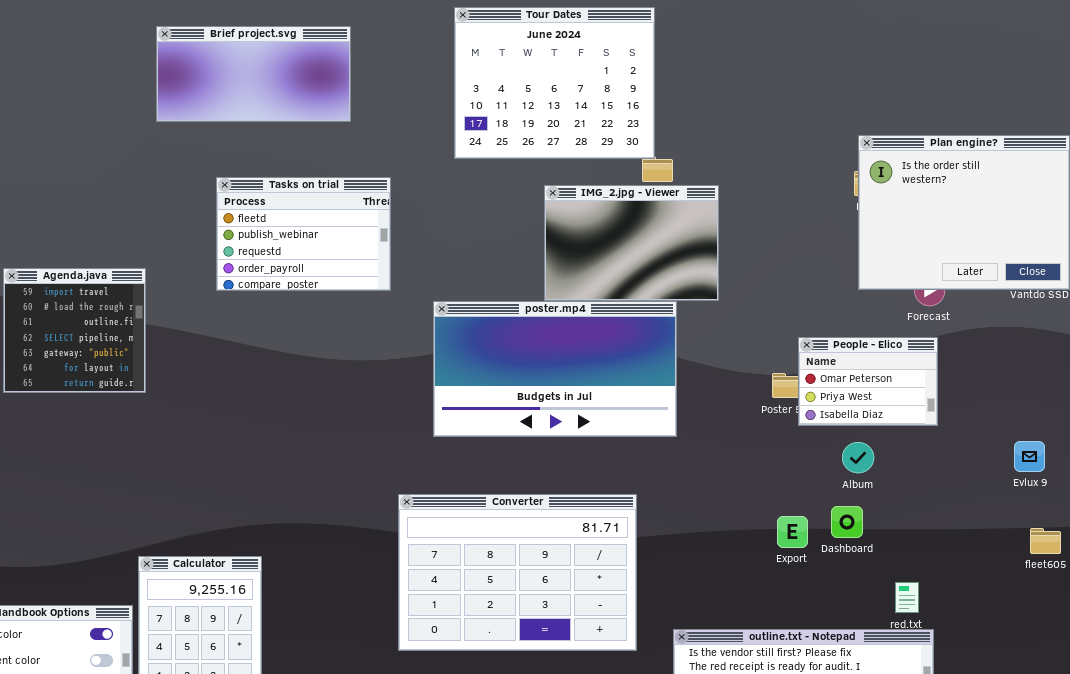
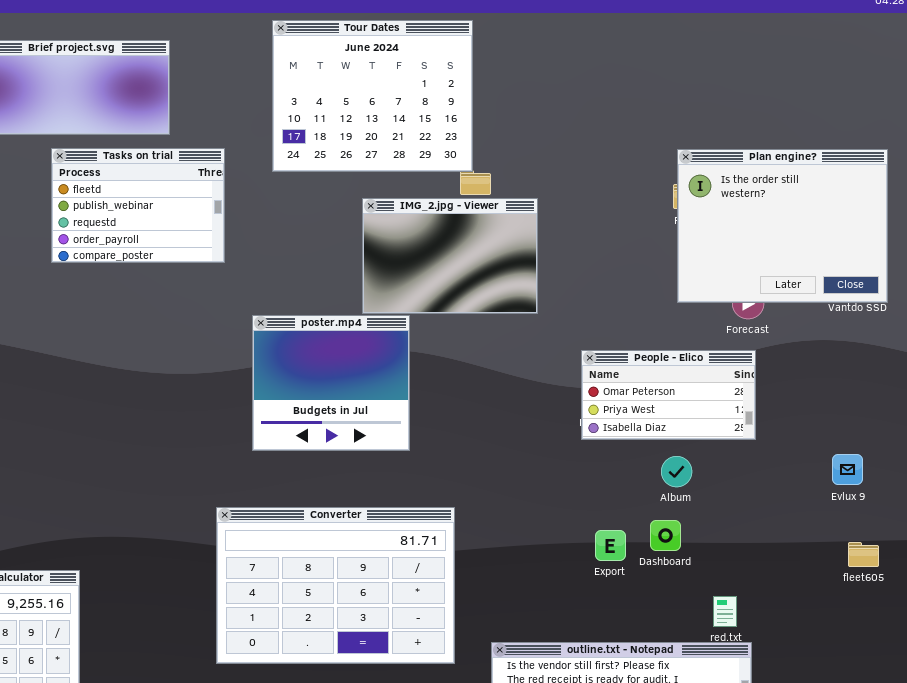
Tasks on trial: [216,177,391,291] -> [51,148,225,263], moved
poster.mp4: [433,301,677,437] -> [252,315,410,451], resized
People - Elico: [798,337,938,426] -> [581,350,756,440], resized

